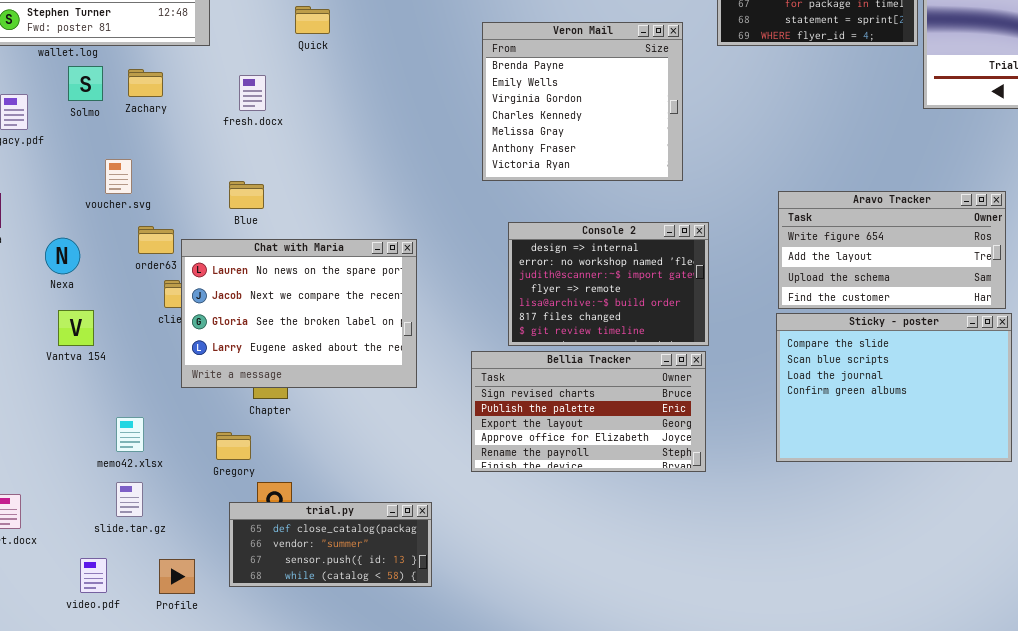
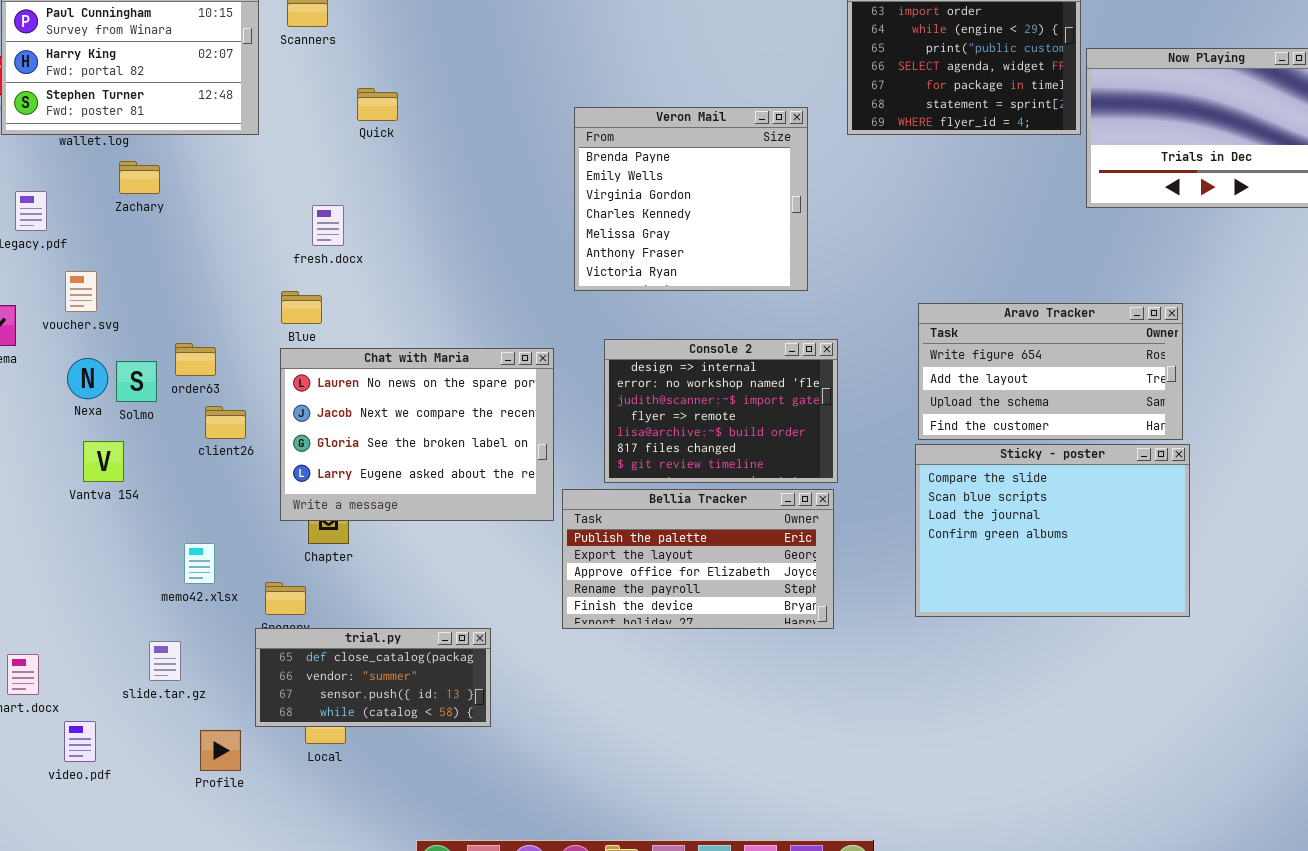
Solmo: [68,66,103,101] -> [116,361,157,402], moved
Zachary: [128,69,163,97] -> [119,161,160,194], moved
fresh.docx: [239,75,266,111] -> [312,205,344,246], moved
voucher.svg: [105,159,132,194] -> [65,271,97,312], moved
Chat with Maria: [181,239,417,388] -> [280,348,554,521], moved
Bellia Tracker: [471,351,706,472] -> [562,489,834,629], scrolled down 1 row
memo42.xlsx: [116,417,144,452] -> [184,543,215,584], moved
trial.py: [229,502,432,587] -> [255,628,491,727], moved
video.pdf: [80,558,107,593] -> [64,721,96,762], moved

